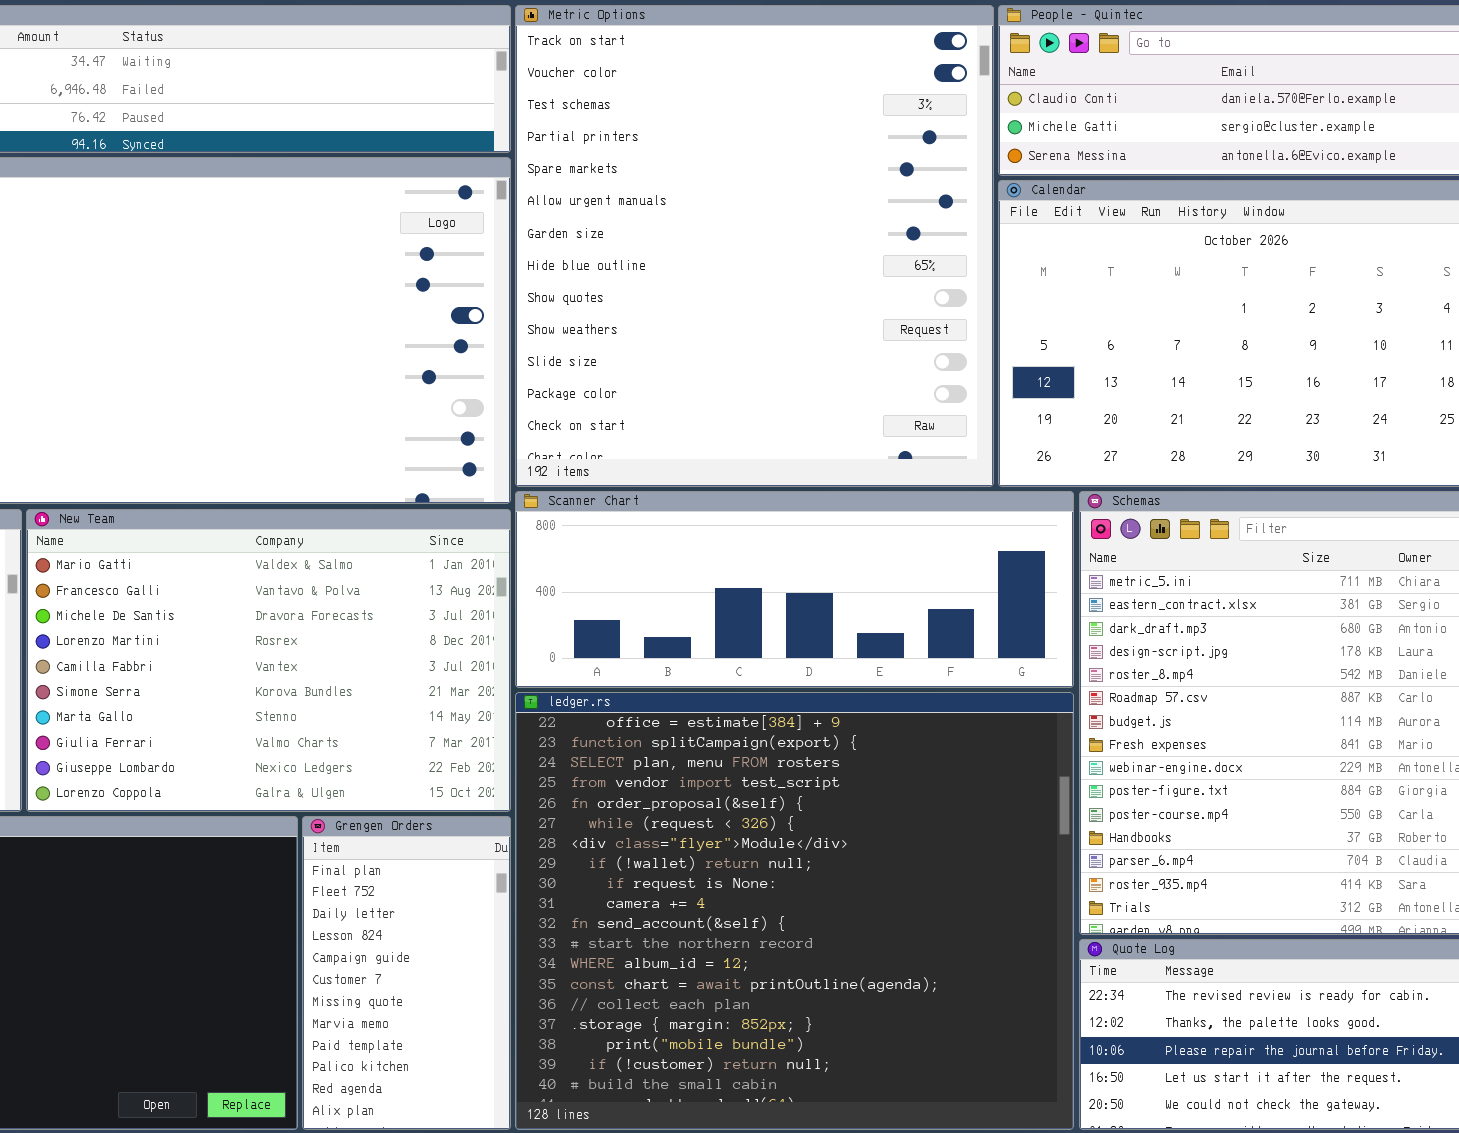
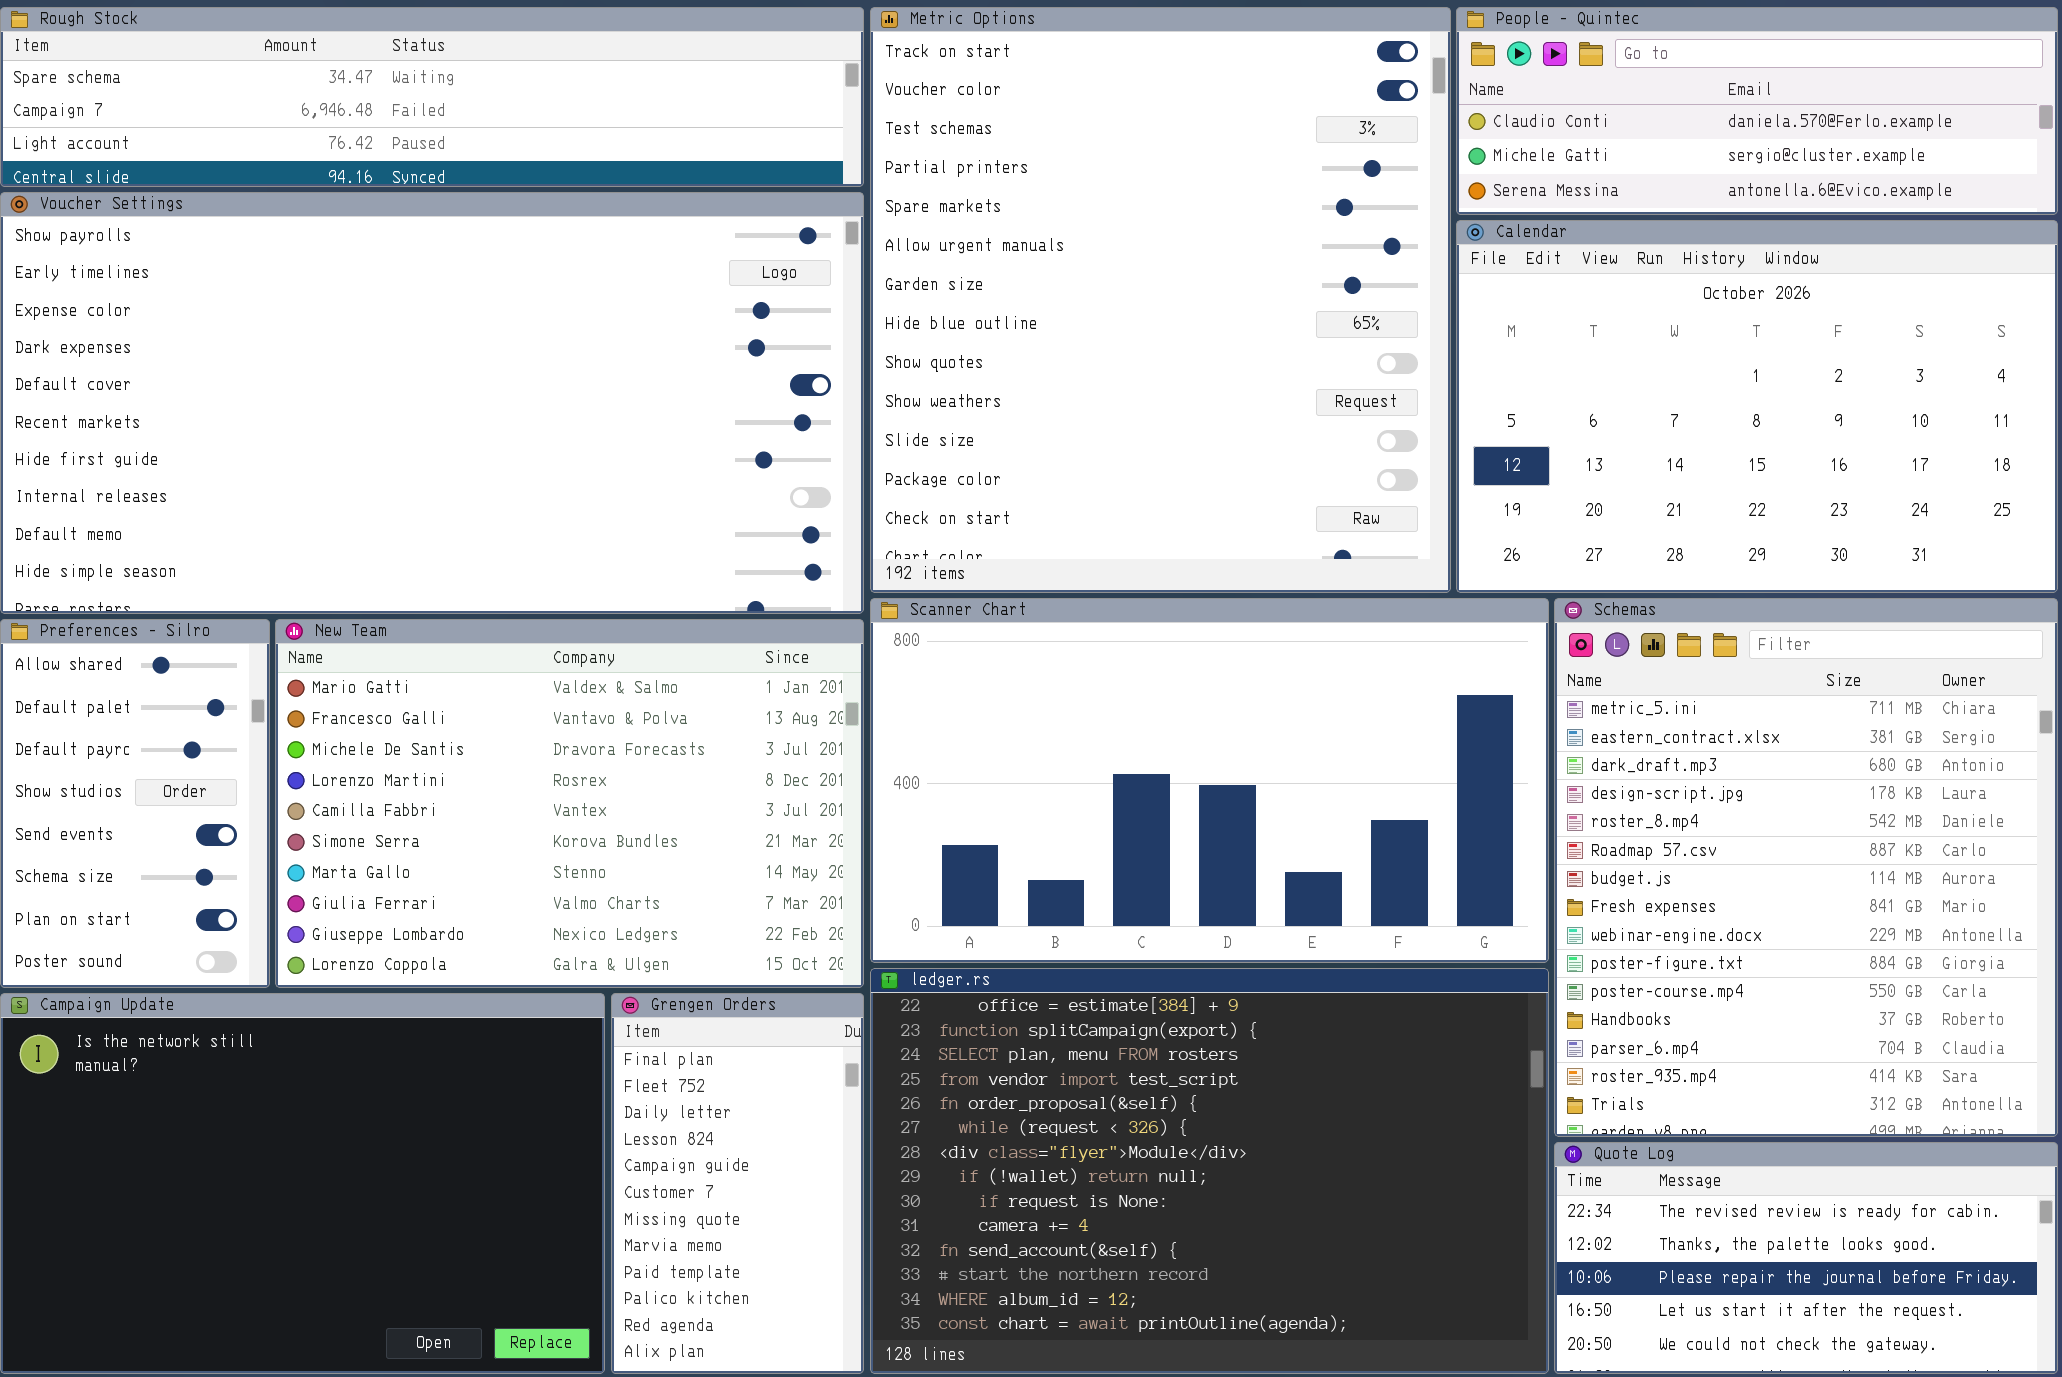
Scanner Chart: [515,491,1074,688] -> [870,598,1549,963], resized
ledger.rs: [515,692,1074,1130] -> [870,968,1549,1374], resized

